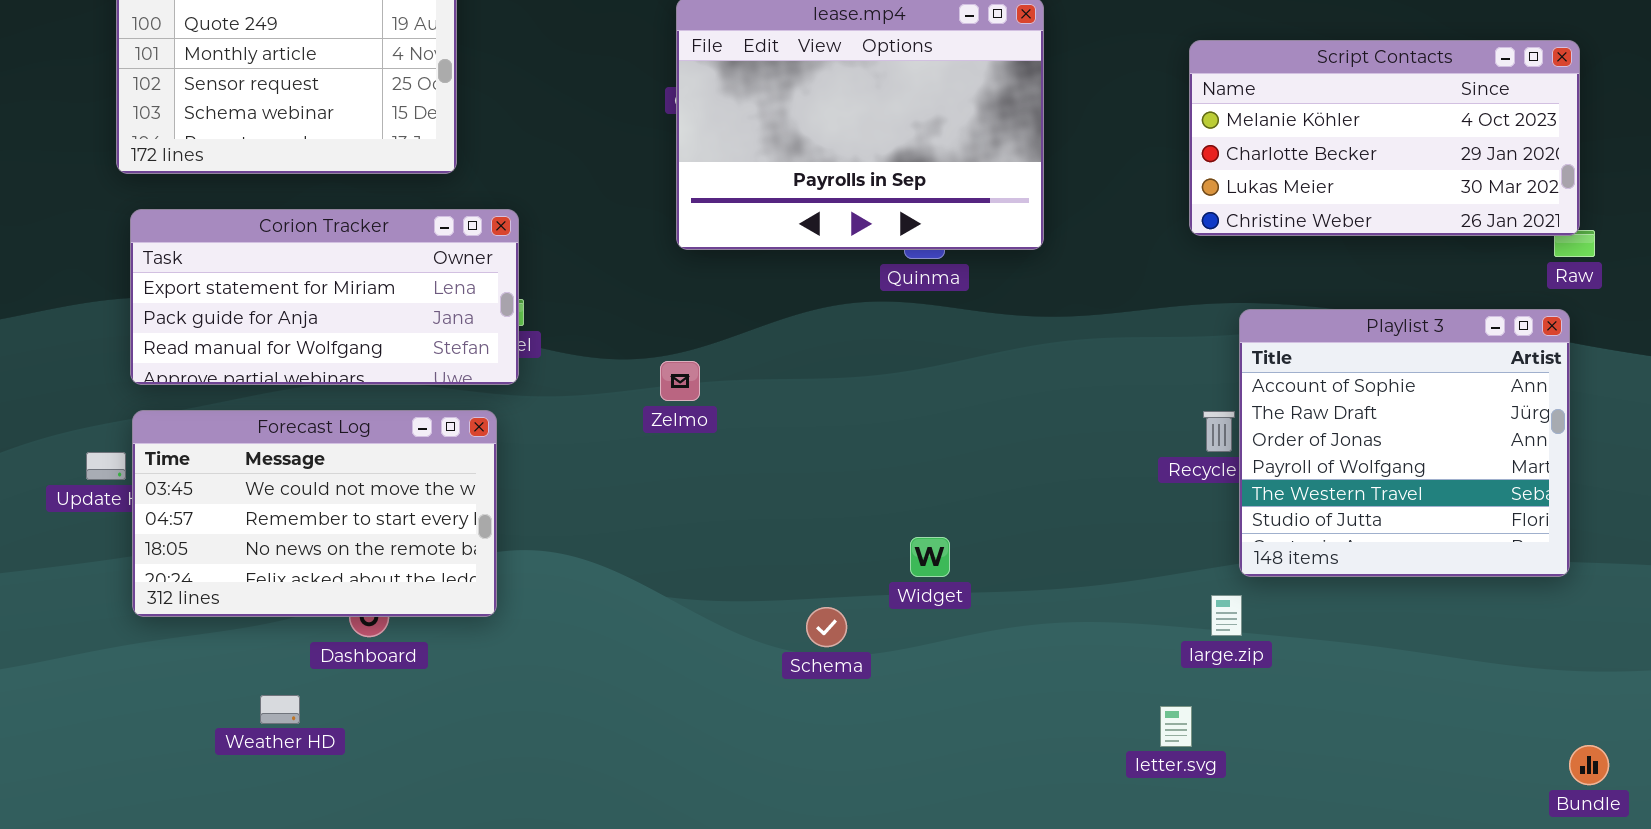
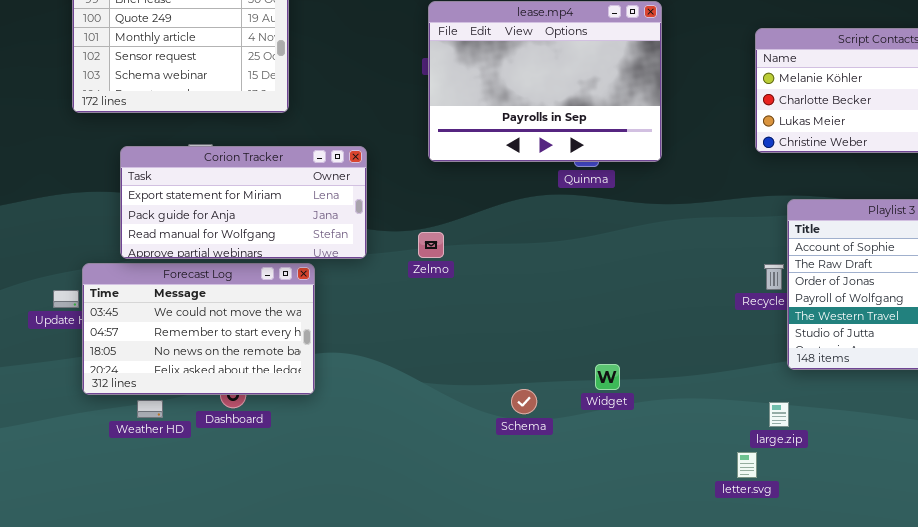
Corion Tracker: [130,209,519,385] -> [120,146,367,259], moved
Widget: [910,537,950,577] -> [595,364,620,390], moved
large.zip: [1211,595,1242,636] -> [769,402,789,427], moved
Weather HD: [260,695,300,724] -> [137,400,163,418], moved

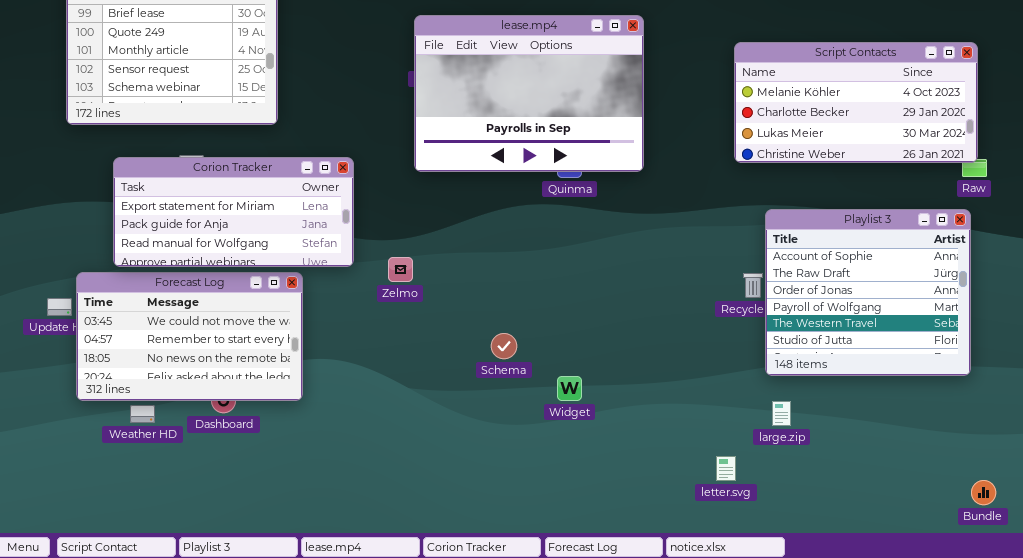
Zelmo: [418,232,444,258] -> [388,257,413,282], moved
Widget: [595,364,620,390] -> [557,376,582,401], moved
Schema: [511,389,537,414] -> [491,333,517,359], moved
large.zip: [769,402,789,427] -> [772,401,791,426], moved

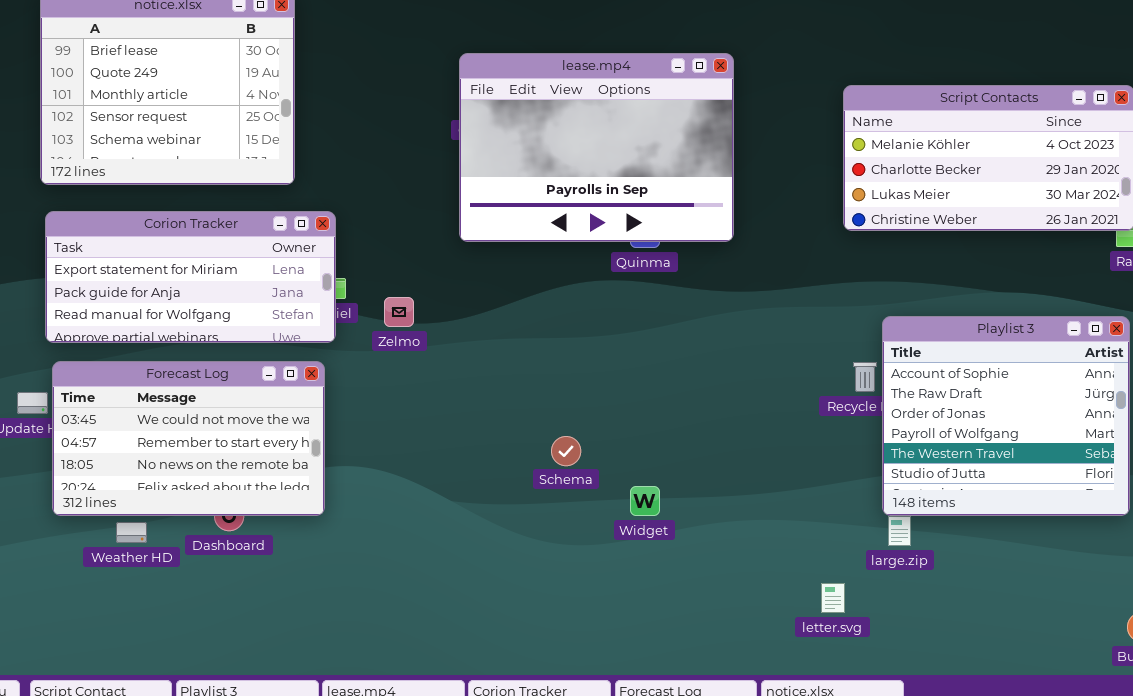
Corion Tracker: [113,157,354,267] -> [45,211,336,343], moved
Playlist 3: [765,209,971,376] -> [882,316,1130,516], moved
Zelmo: [388,257,413,282] -> [384,297,414,327], moved

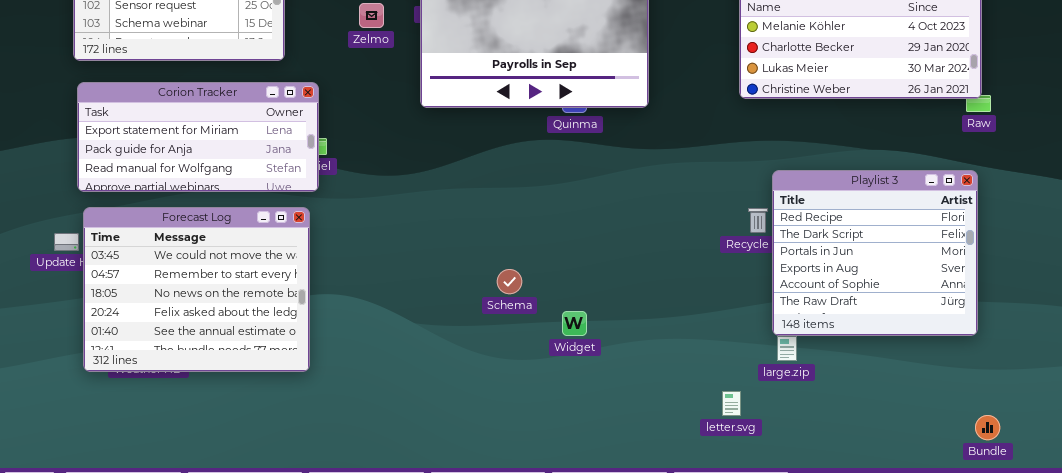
Zelmo: [384,297,414,327] -> [359,3,384,28], moved
Playlist 3: [882,316,1130,516] -> [772,170,978,336], scrolled up 4 rows
Forecast Log: [52,361,325,516] -> [83,207,310,372], resized

